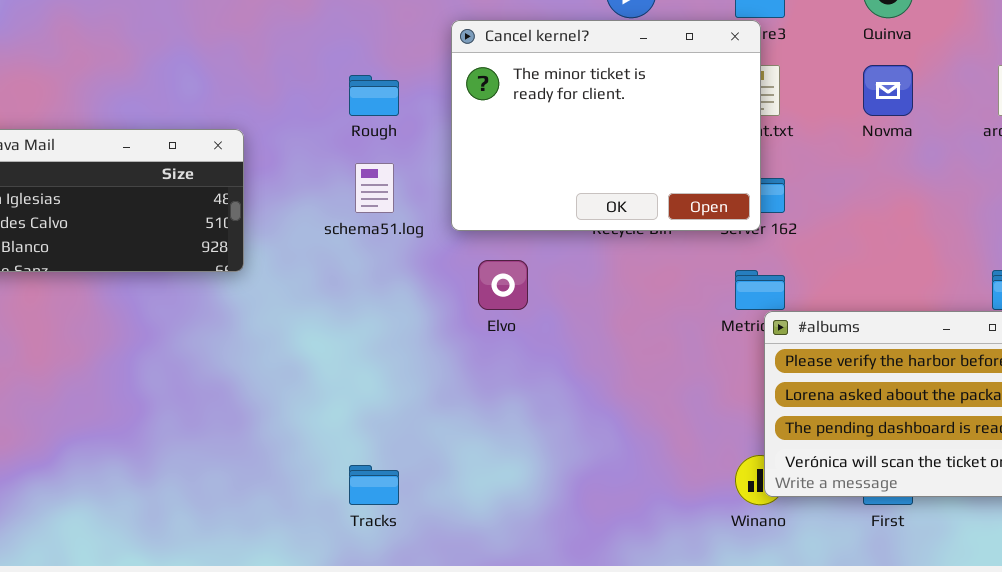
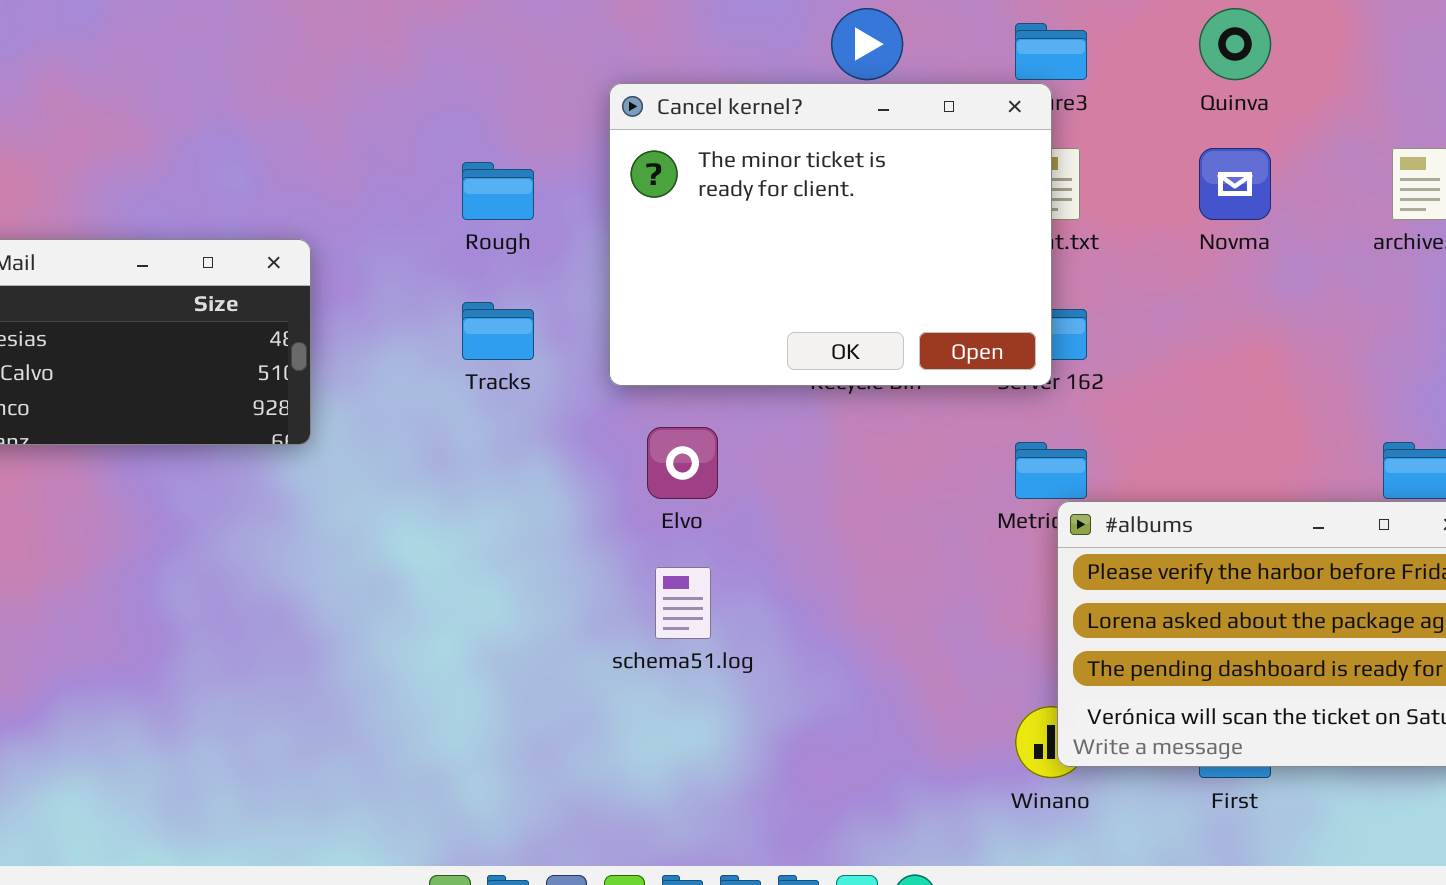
schema51.log: [355,163,394,213] -> [655,567,711,639], moved
Tracks: [349,465,399,505] -> [462,302,534,360], moved

